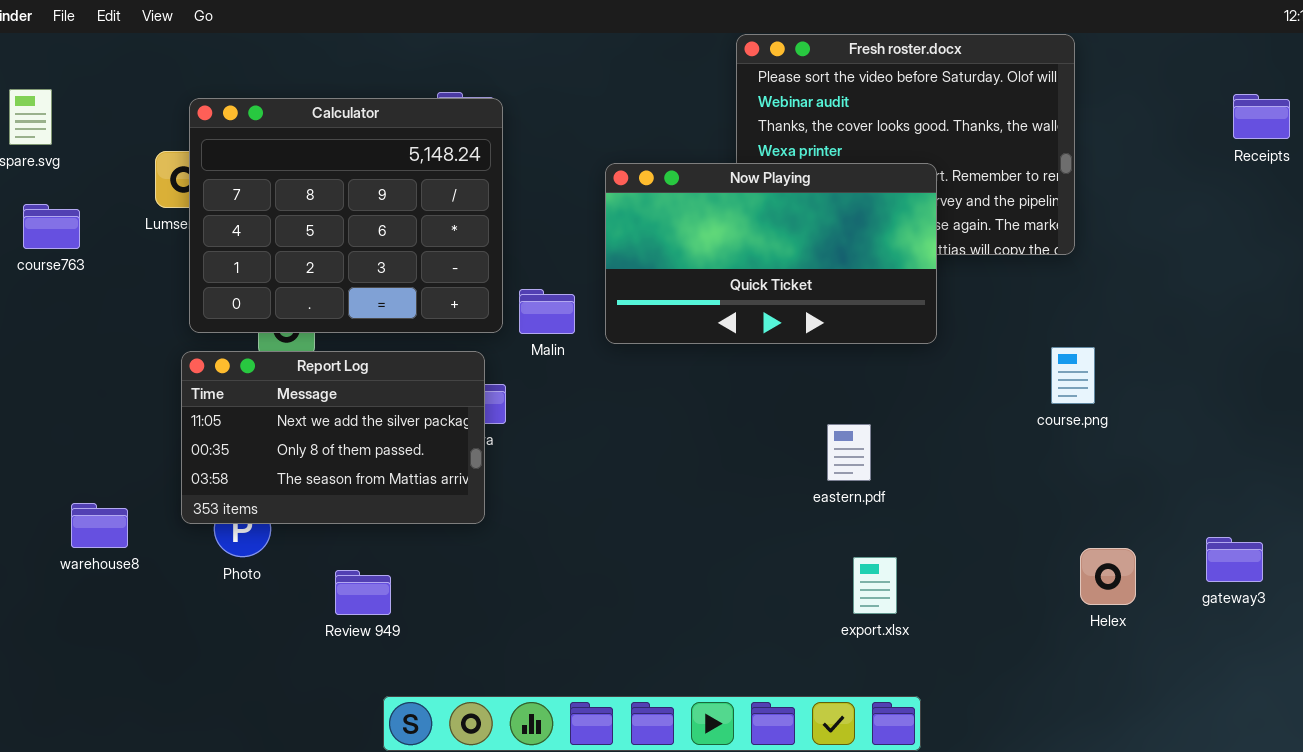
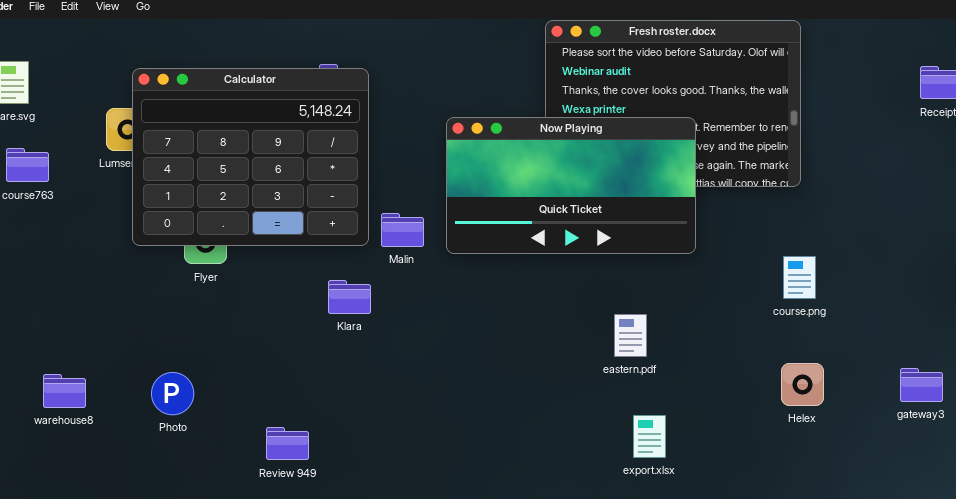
Report Log: [181,351,485,524] -> none, closed
gateway3: [1206,537,1263,582] -> [900,368,943,402], moved
Helex: [1080,548,1136,605] -> [781,363,824,406], moved
Review 949: [335,570,391,615] -> [266,427,309,460], moved

